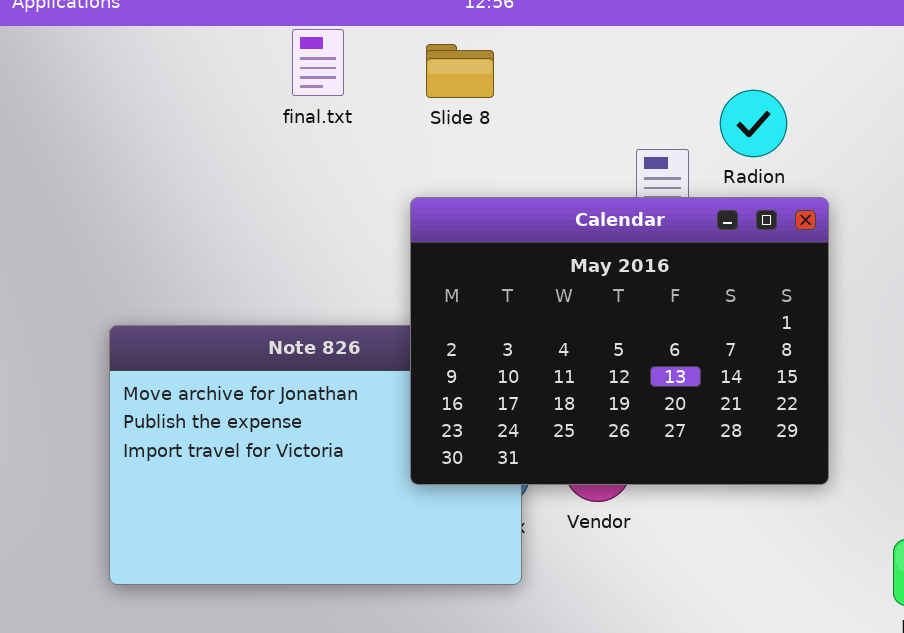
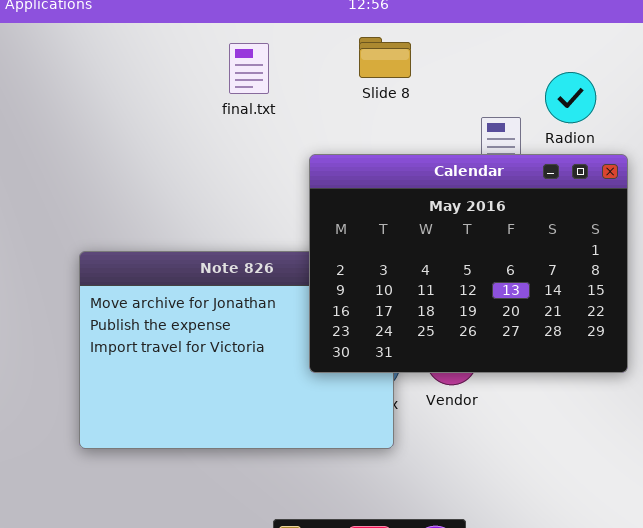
final.txt: [292,29,344,96] -> [229,43,269,94], moved
Slide 8: [426,44,494,98] -> [359,37,411,78], moved

